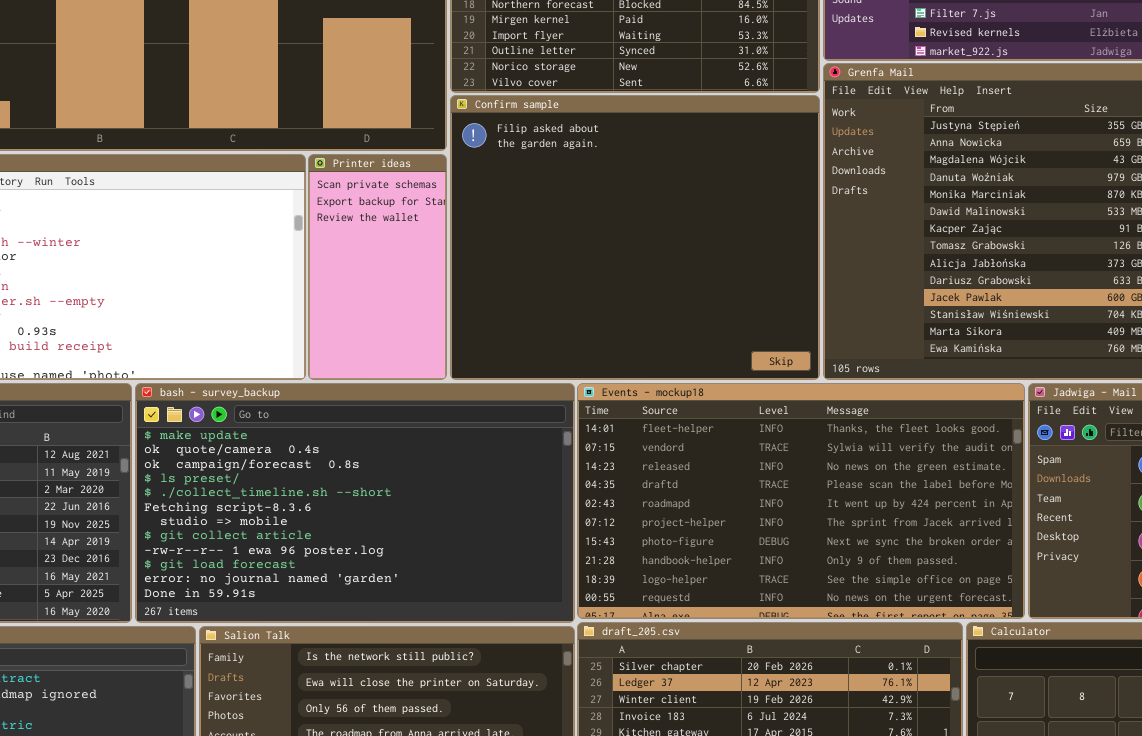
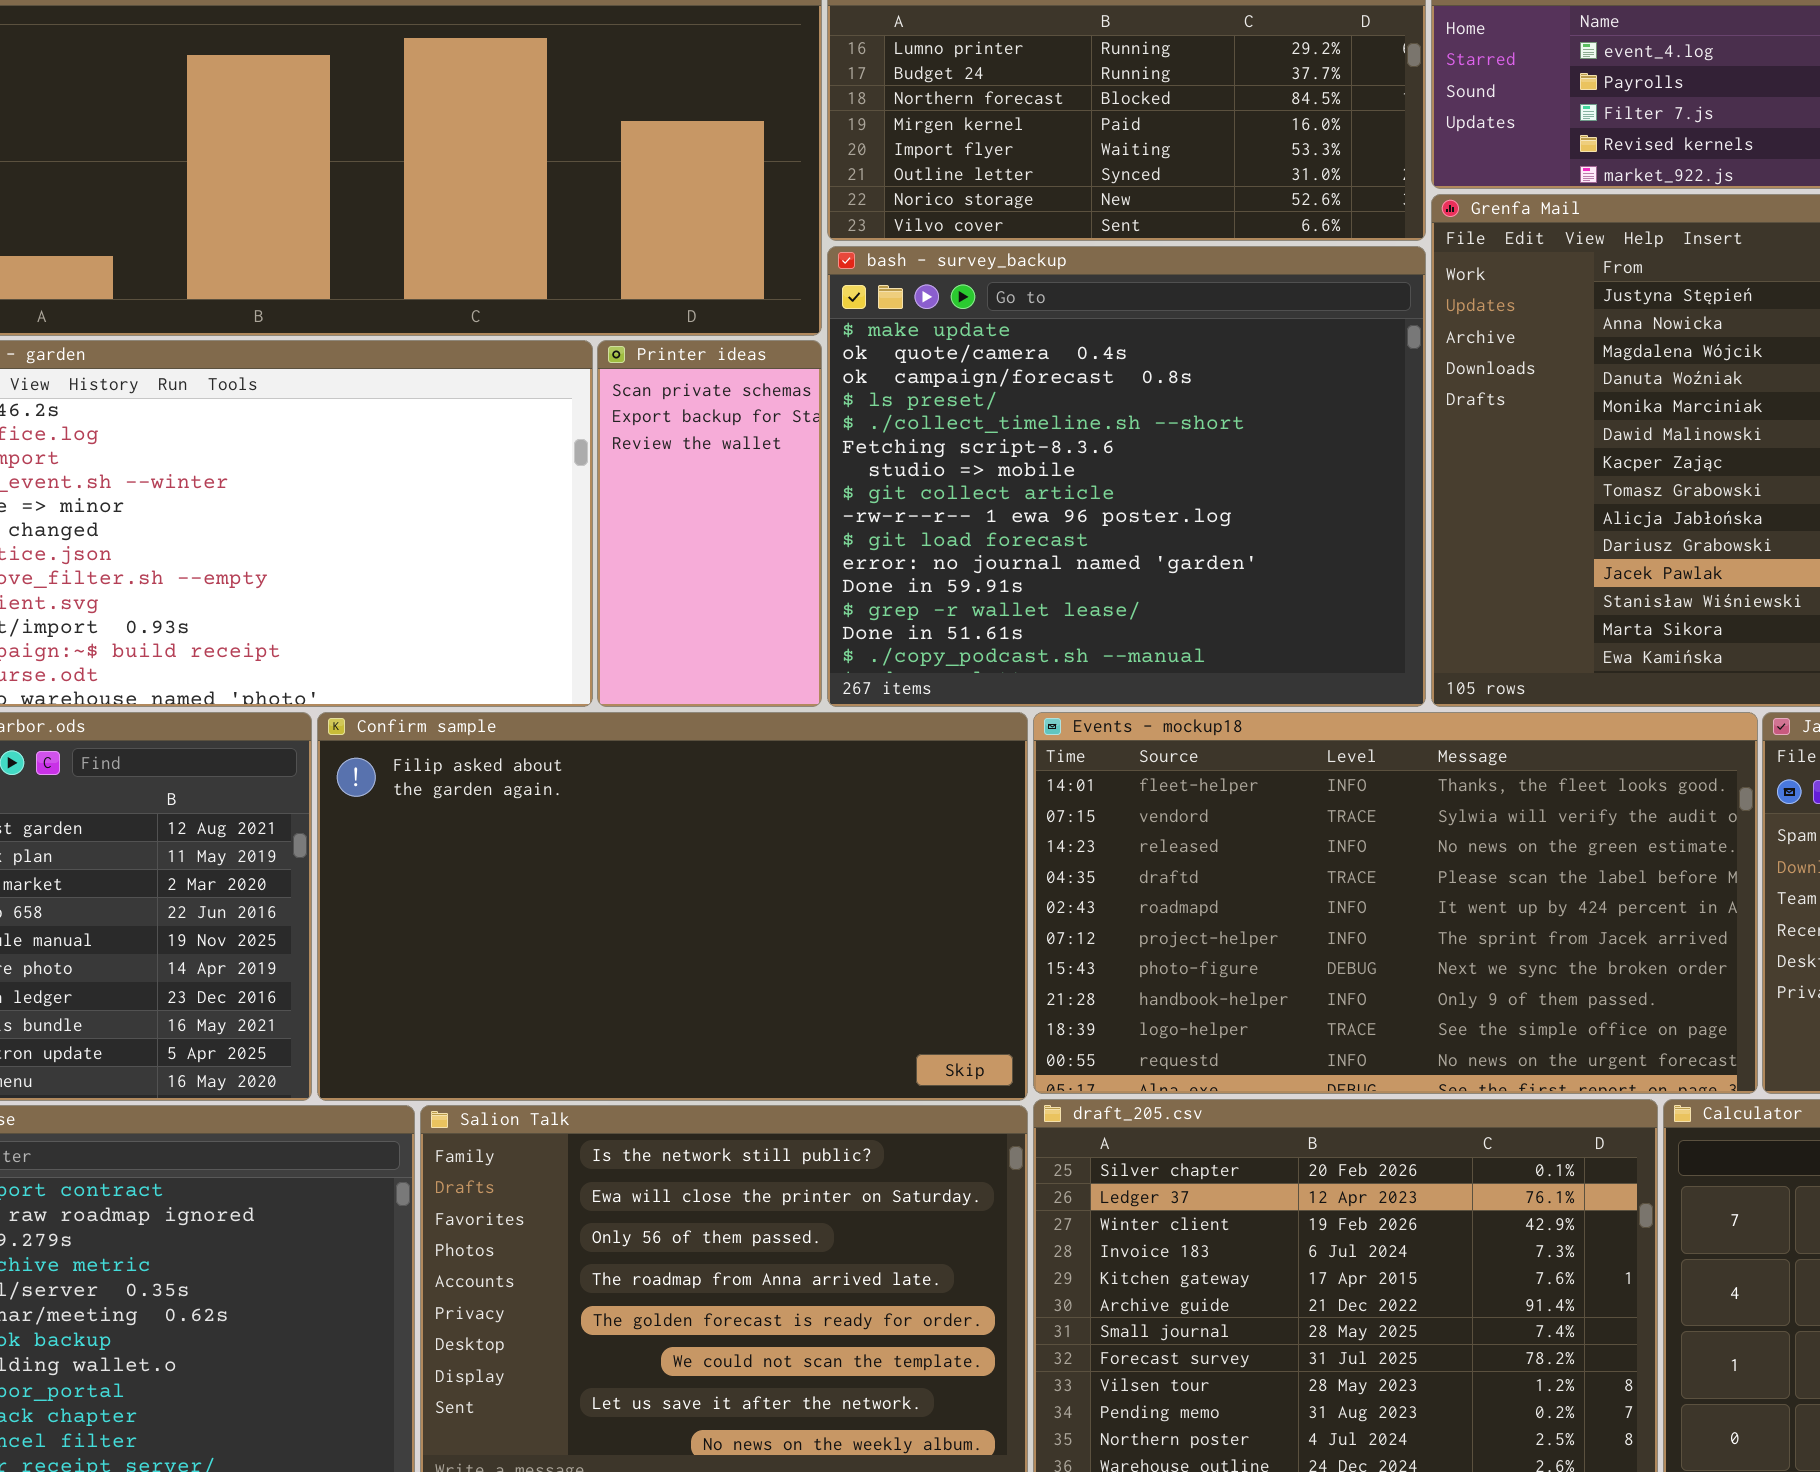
Confirm sample: [450,95,820,380] -> [317,712,1028,1101], moved, resized
bash - survey_backup: [135,383,575,623] -> [827,246,1426,707], moved, resized

